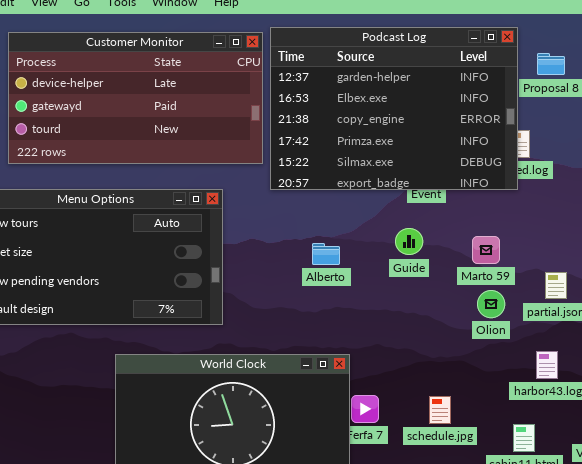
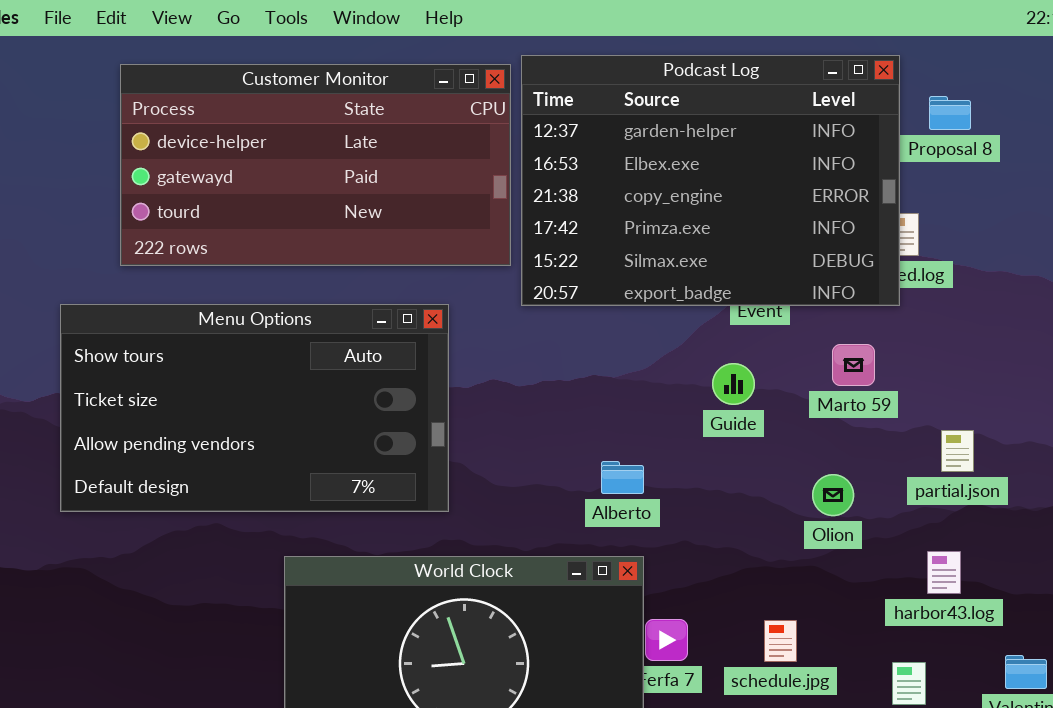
Marto 59: [472,236,500,264] -> [832,344,875,386], moved
Alberto: [312,243,340,265] -> [601,461,644,494], moved
Olion: [477,290,505,318] -> [812,474,854,516], moved

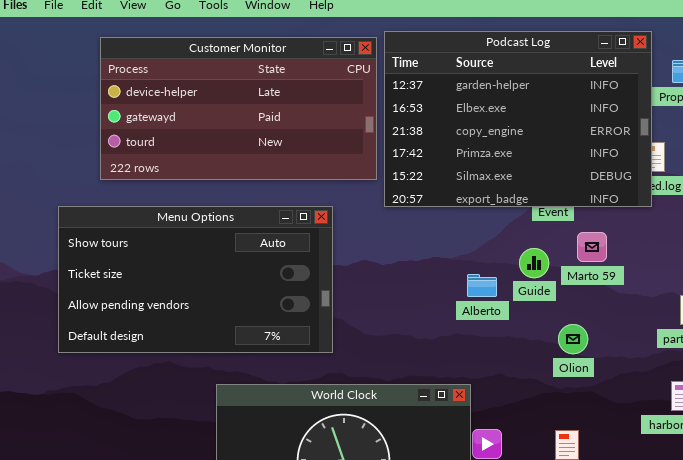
Marto 59: [832,344,875,386] -> [577,232,607,262], moved
Alberto: [601,461,644,494] -> [467,274,497,297], moved
Olion: [812,474,854,516] -> [558,324,588,354], moved

